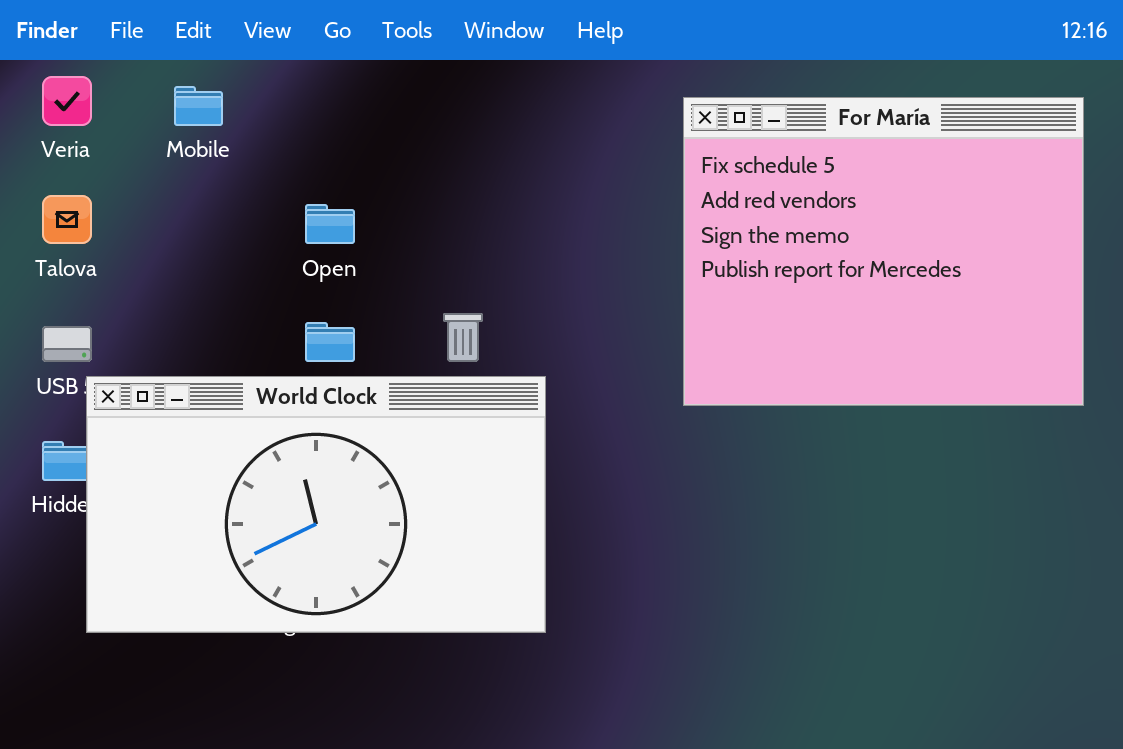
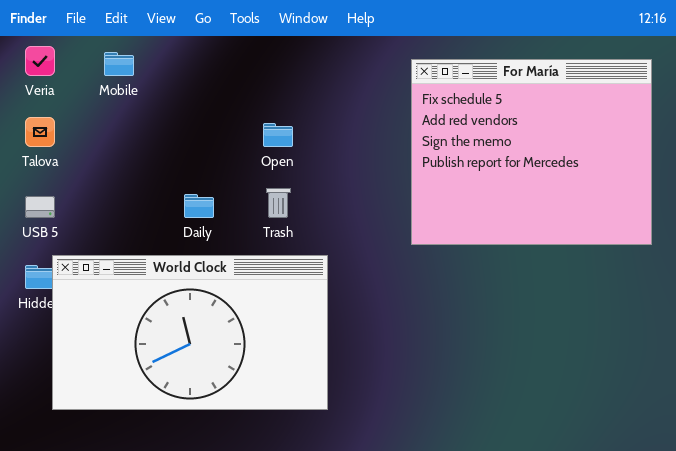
Open: [305,204,355,244] -> [263,123,293,147], moved
World Clock: [86,376,546,633] -> [52,255,328,410], moved

